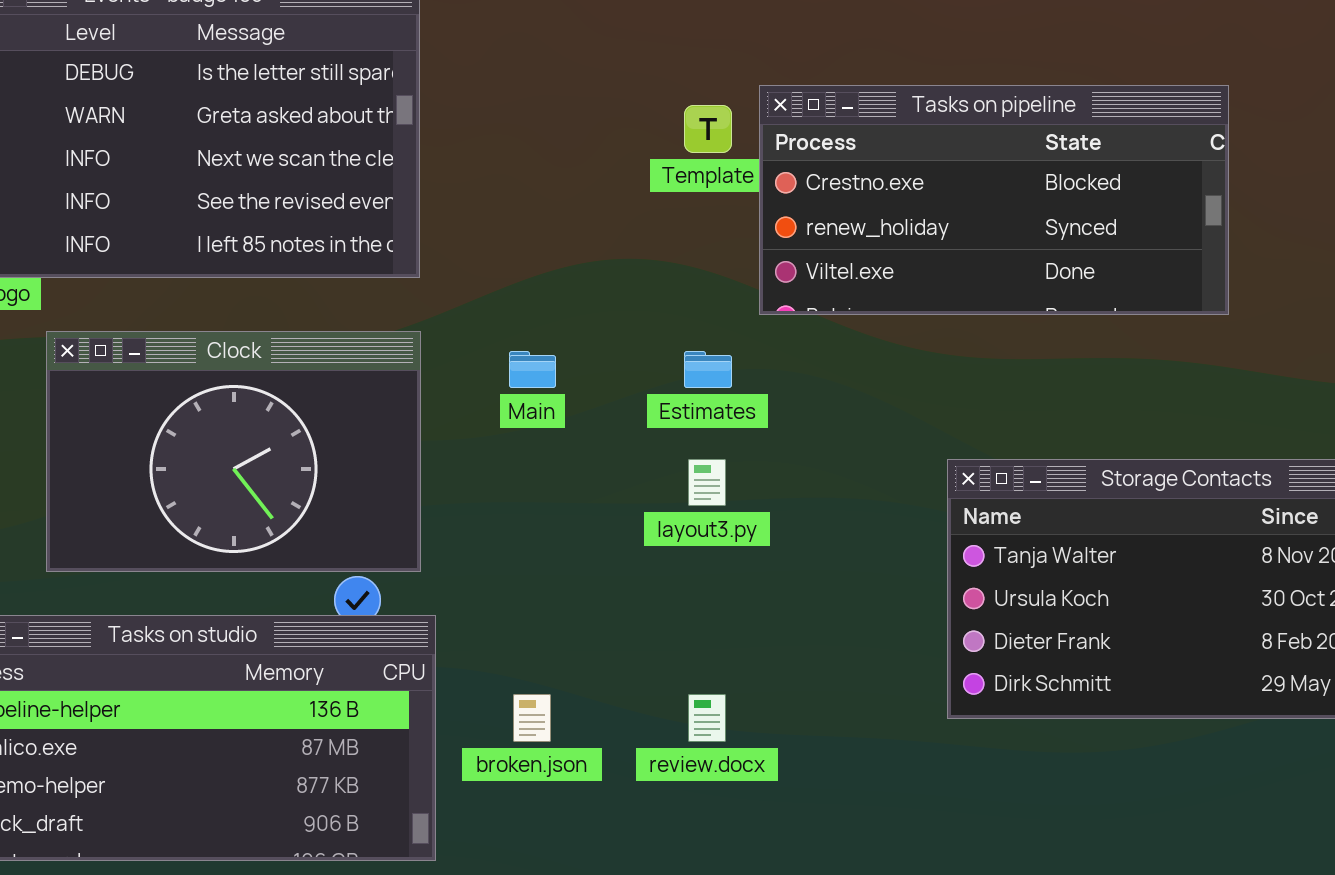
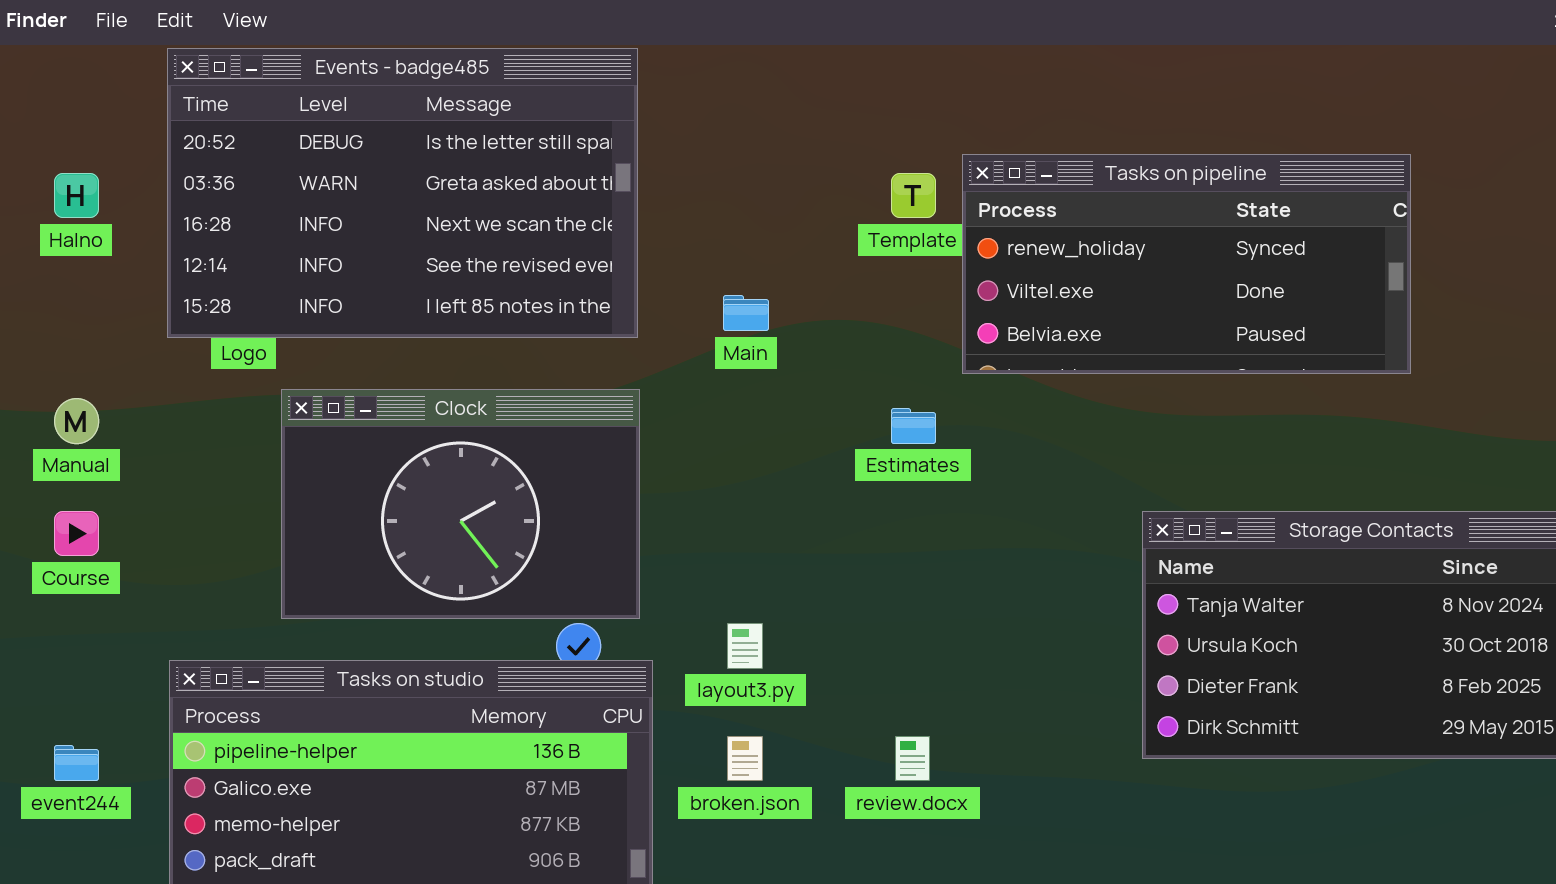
Tasks on pipeline: [759,85,1229,315] -> [962,154,1411,374], scrolled down 1 row
Main: [509,351,556,388] -> [723,295,769,331], moved
layout3.py: [688,459,726,506] -> [727,623,763,669], moved

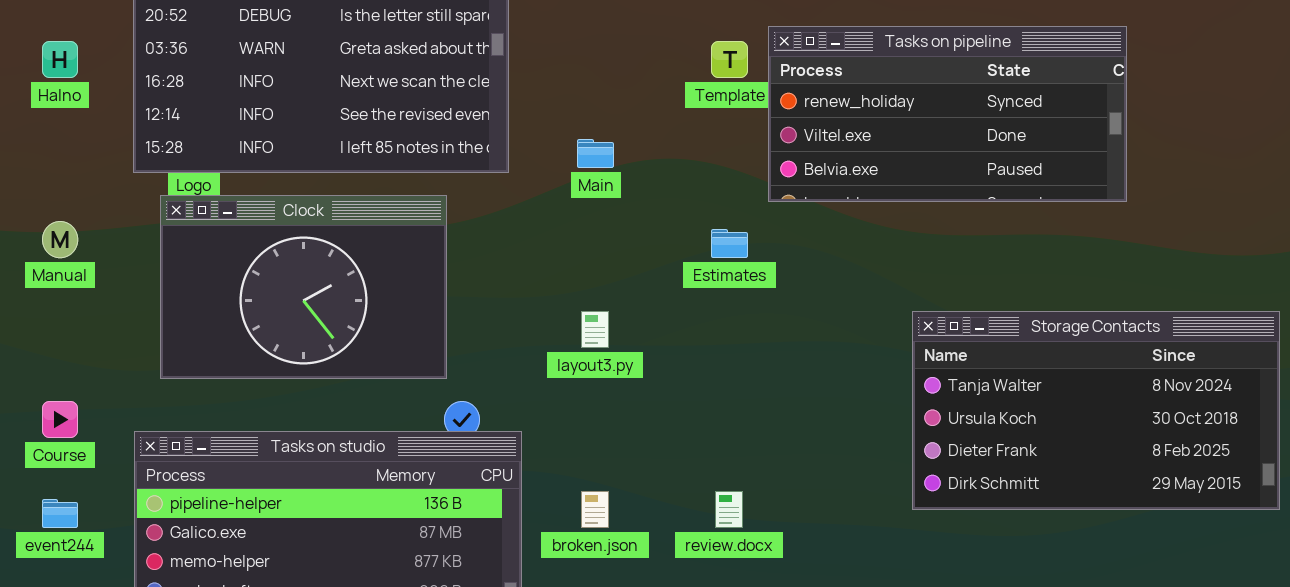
Clock: [281,389,640,619] -> [160,195,447,379], moved
Course: [54,511,99,556] -> [42,401,78,438], moved
layout3.py: [727,623,763,669] -> [581,311,609,348], moved

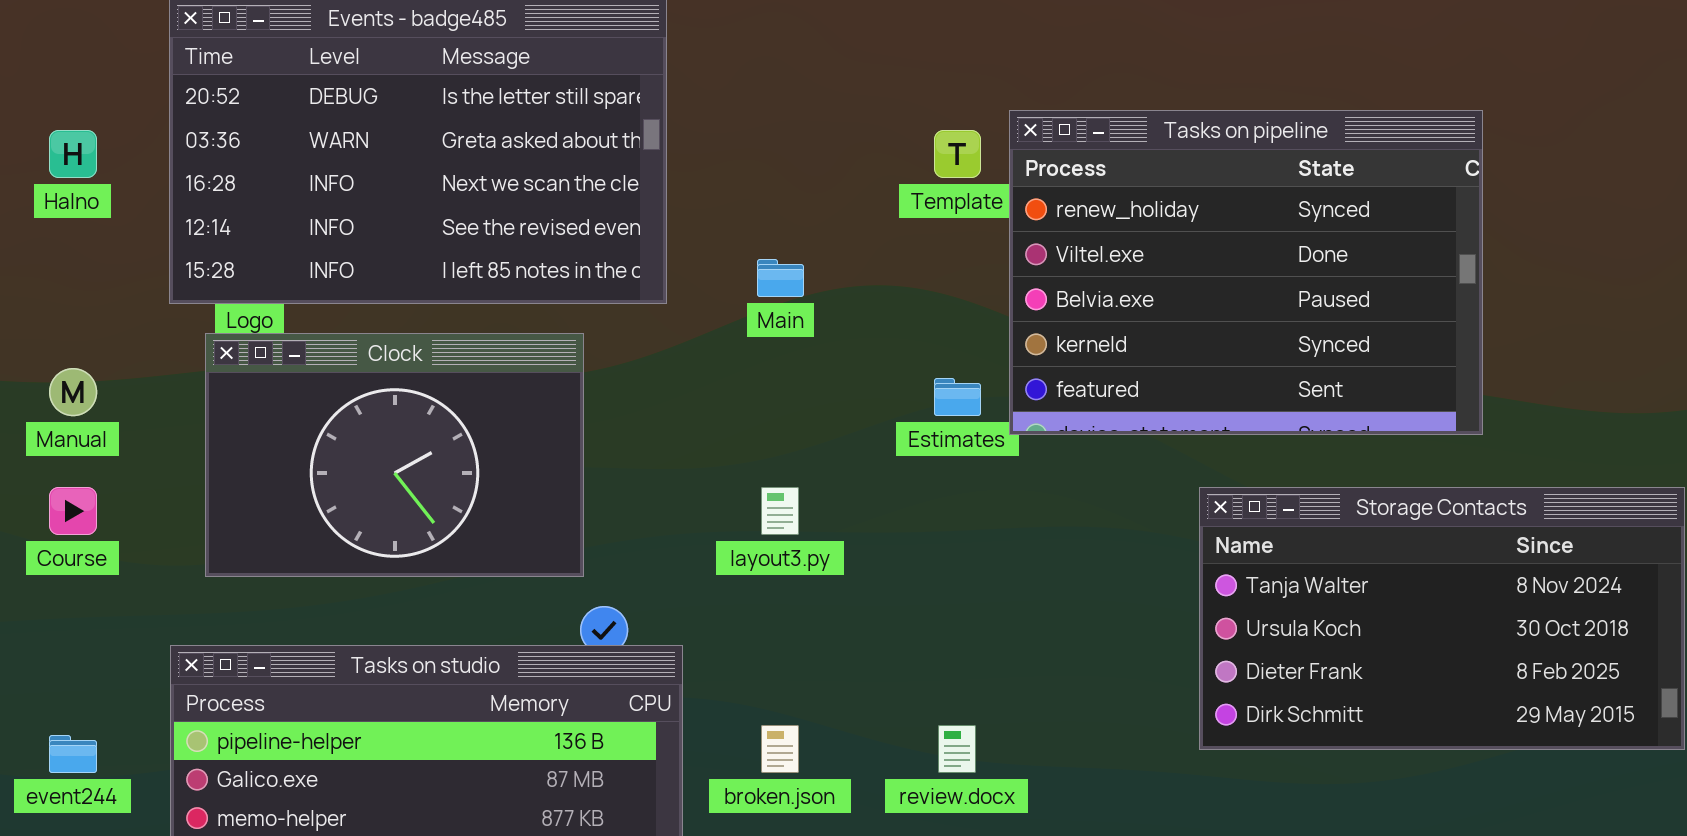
Tasks on pipeline: [768,26,1127,202] -> [1009,110,1483,435], resized
Course: [42,401,78,438] -> [49,487,97,535], moved

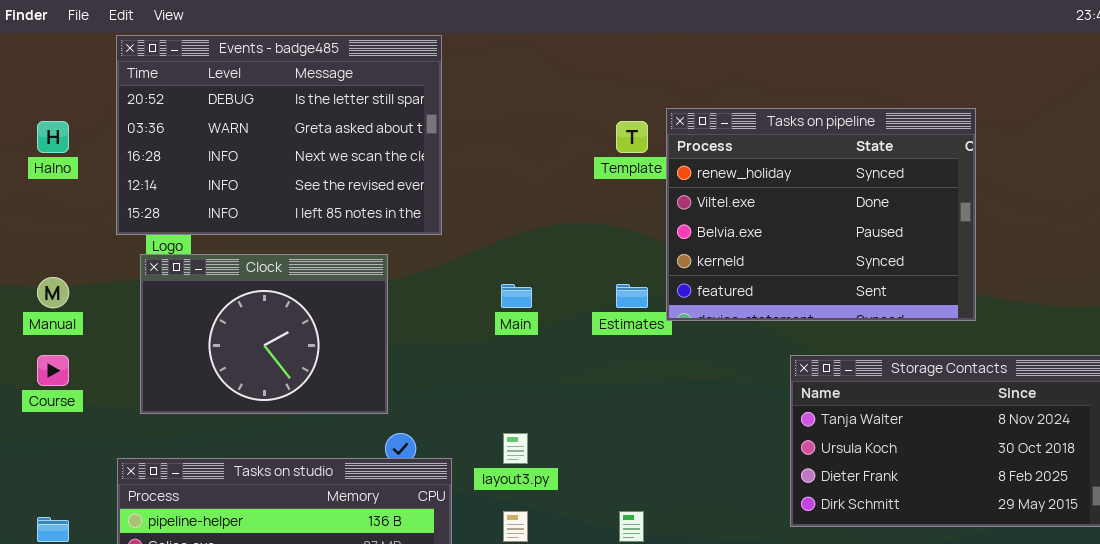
Main: [757,259,804,297] -> [501,284,532,308], moved
layout3.py: [761,487,799,535] -> [503,433,528,464], moved

